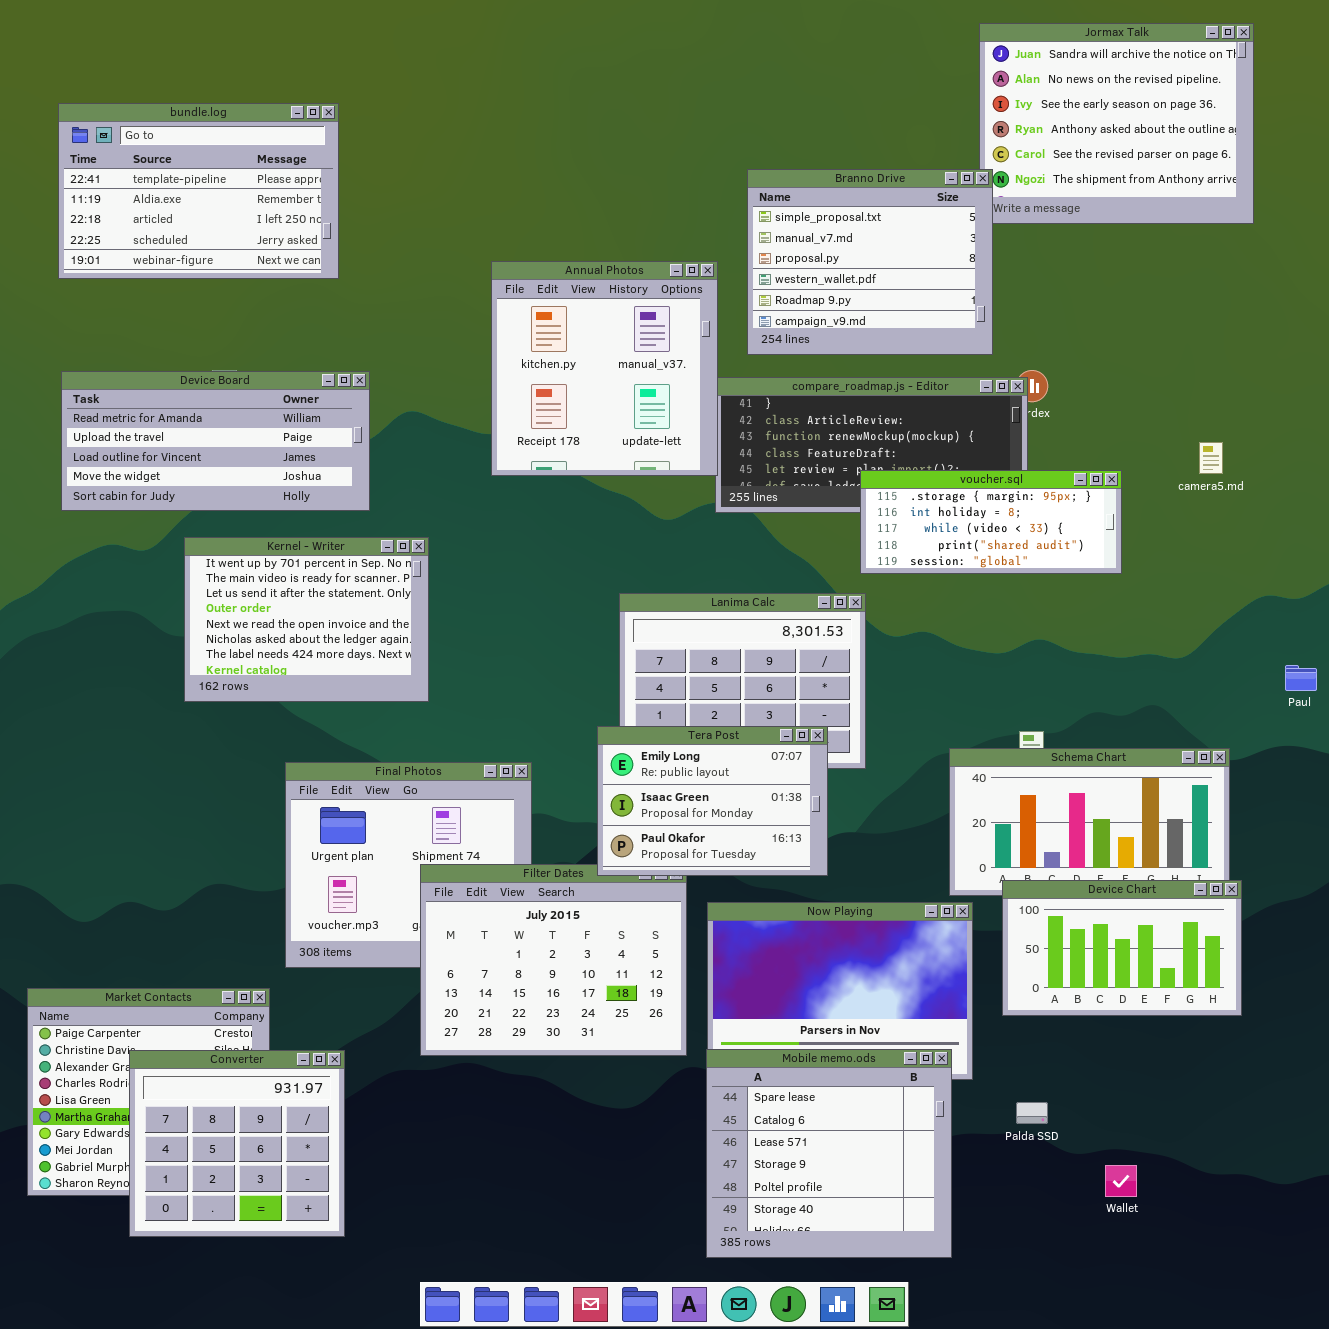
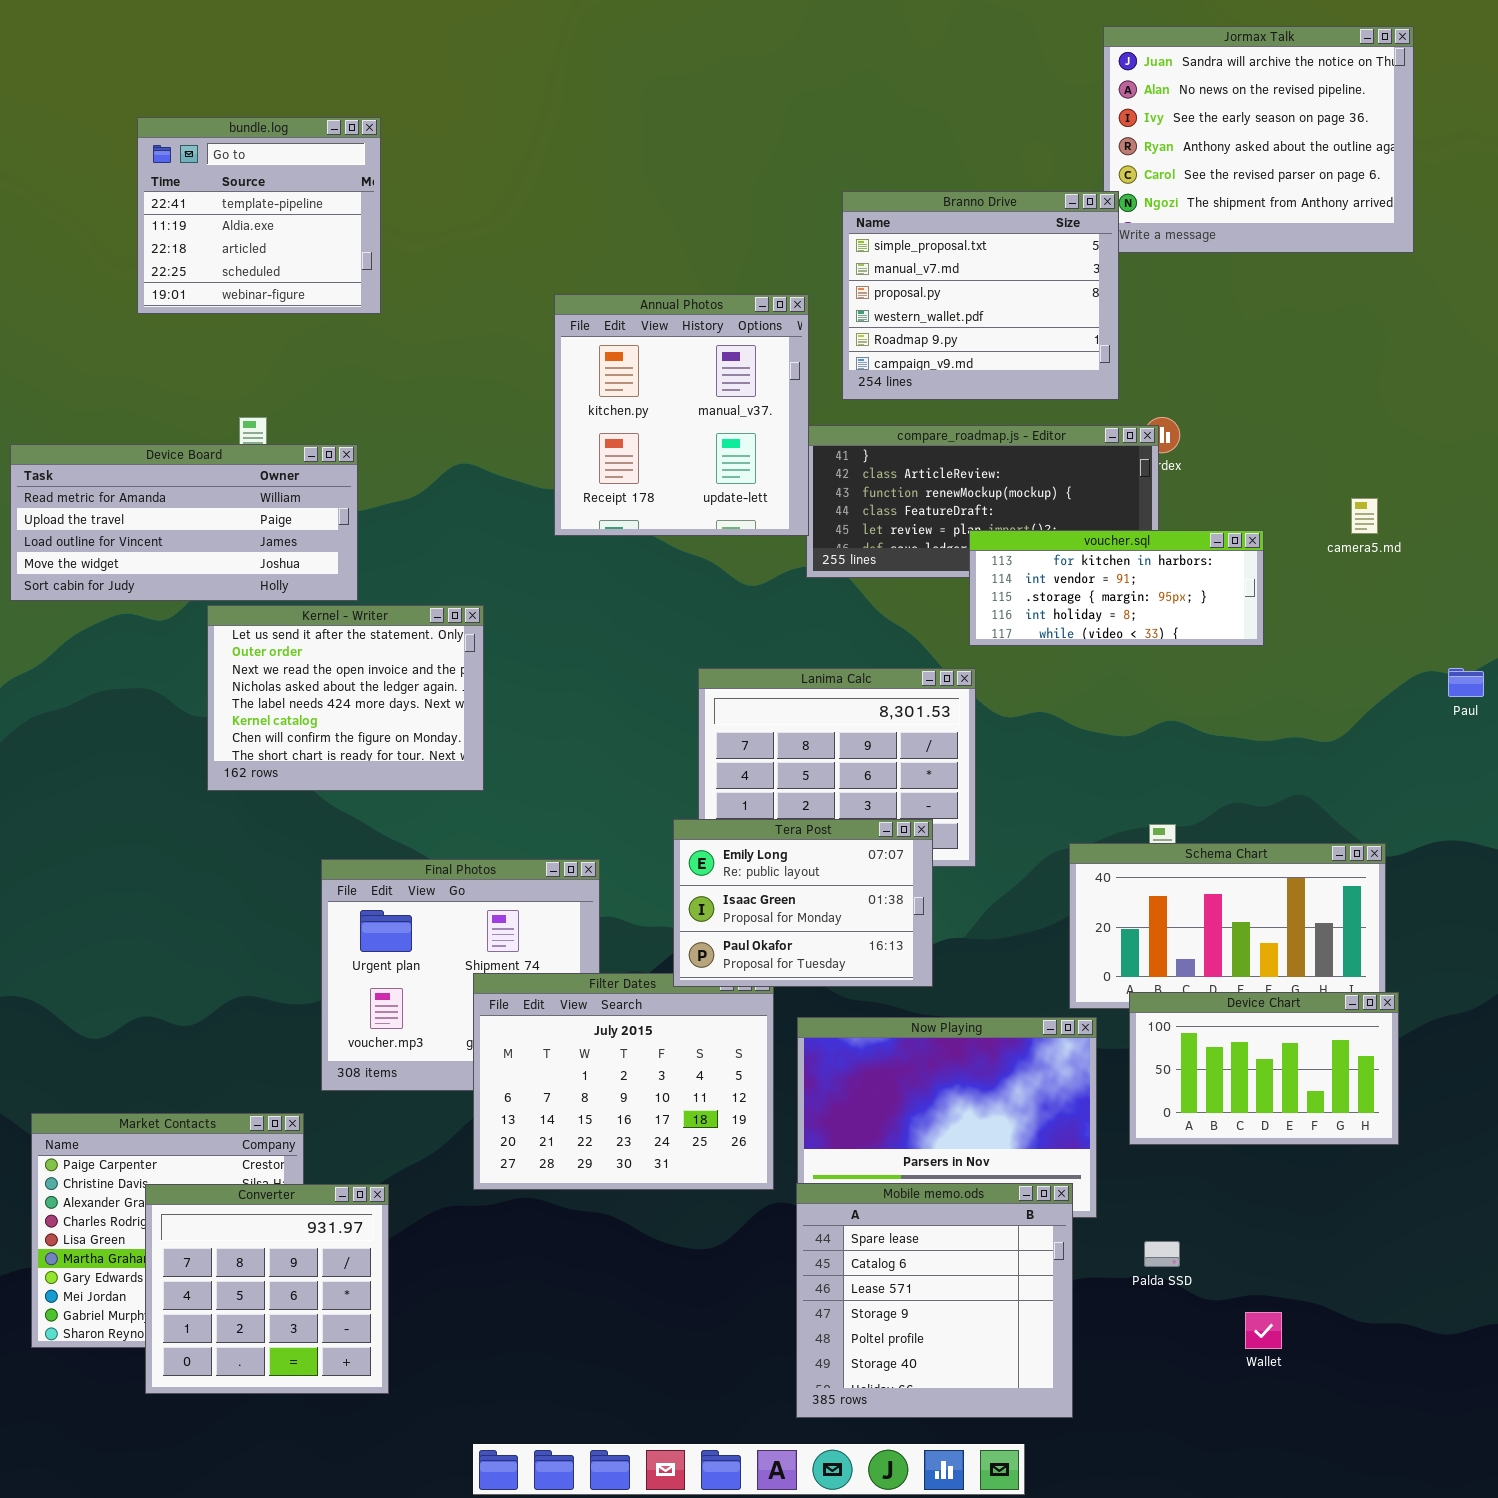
bundle.log: [58,103,339,279] -> [137,117,381,314], resized
Device Board: [61,371,370,511] -> [10,444,358,601], moved
voucher.sql: [860,470,1122,574] -> [969,530,1264,646], scrolled up 2 rows
Kernel - Writer: [184,537,429,702] -> [207,605,484,791], scrolled down 2 rows
Paul: [1285,665,1317,691] -> [1448,668,1484,697], moved

